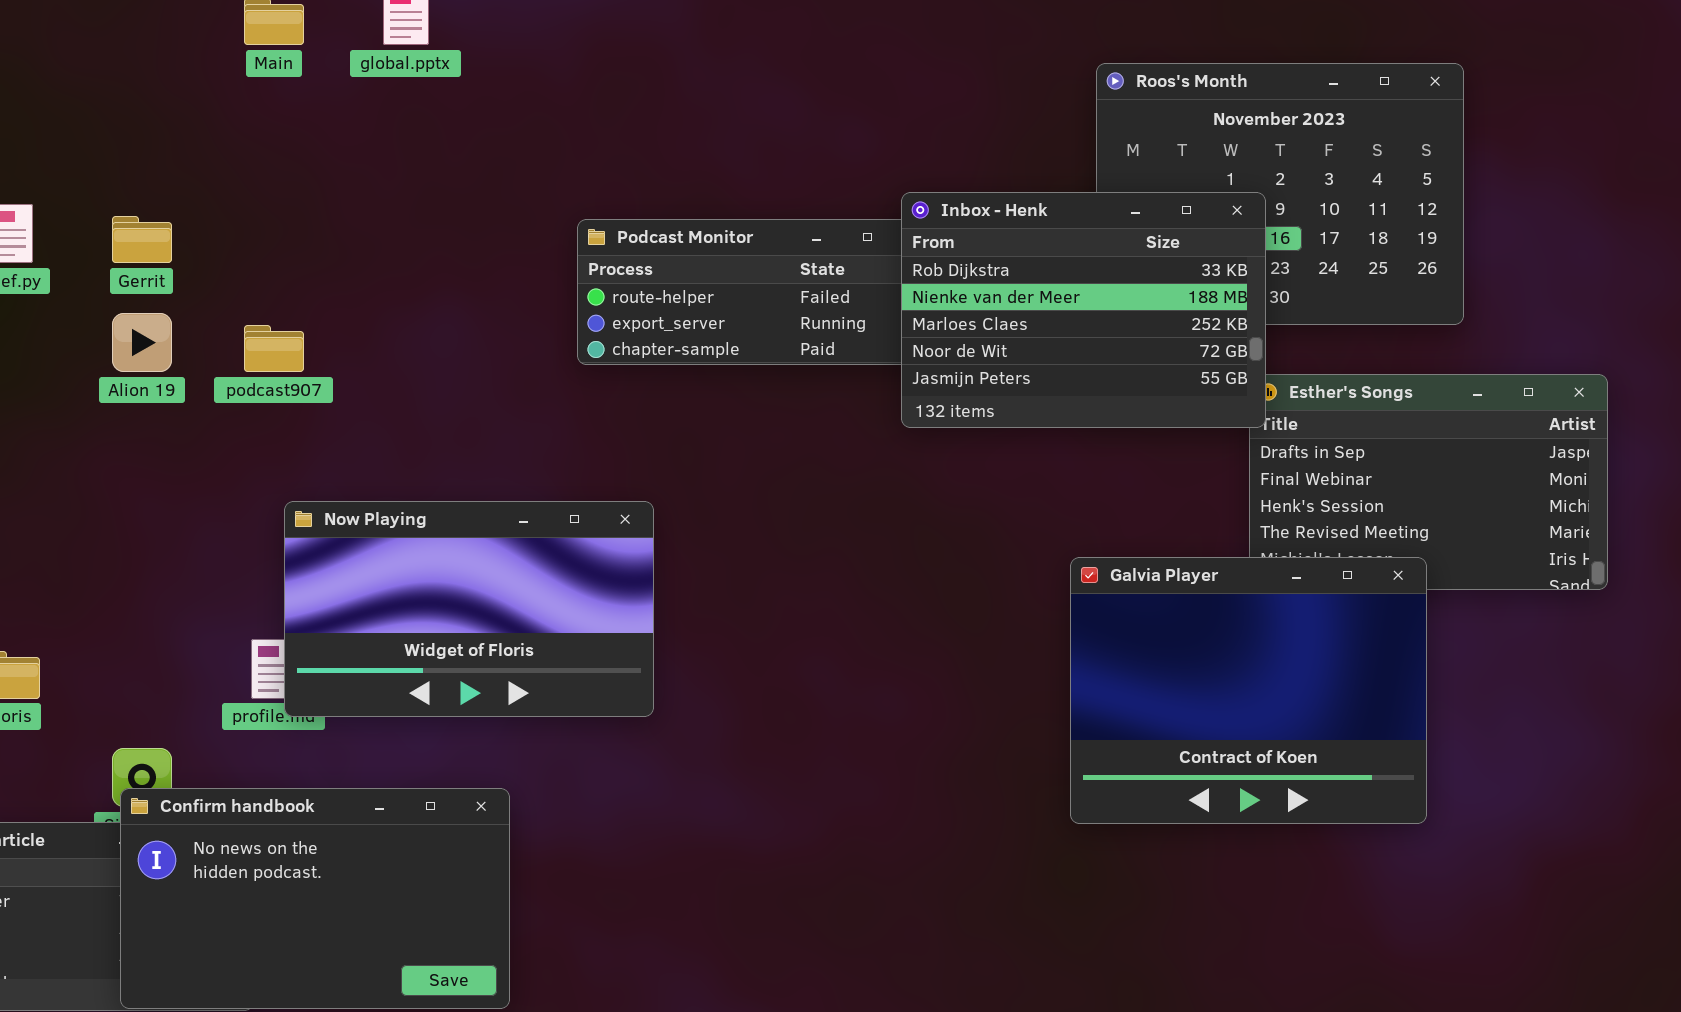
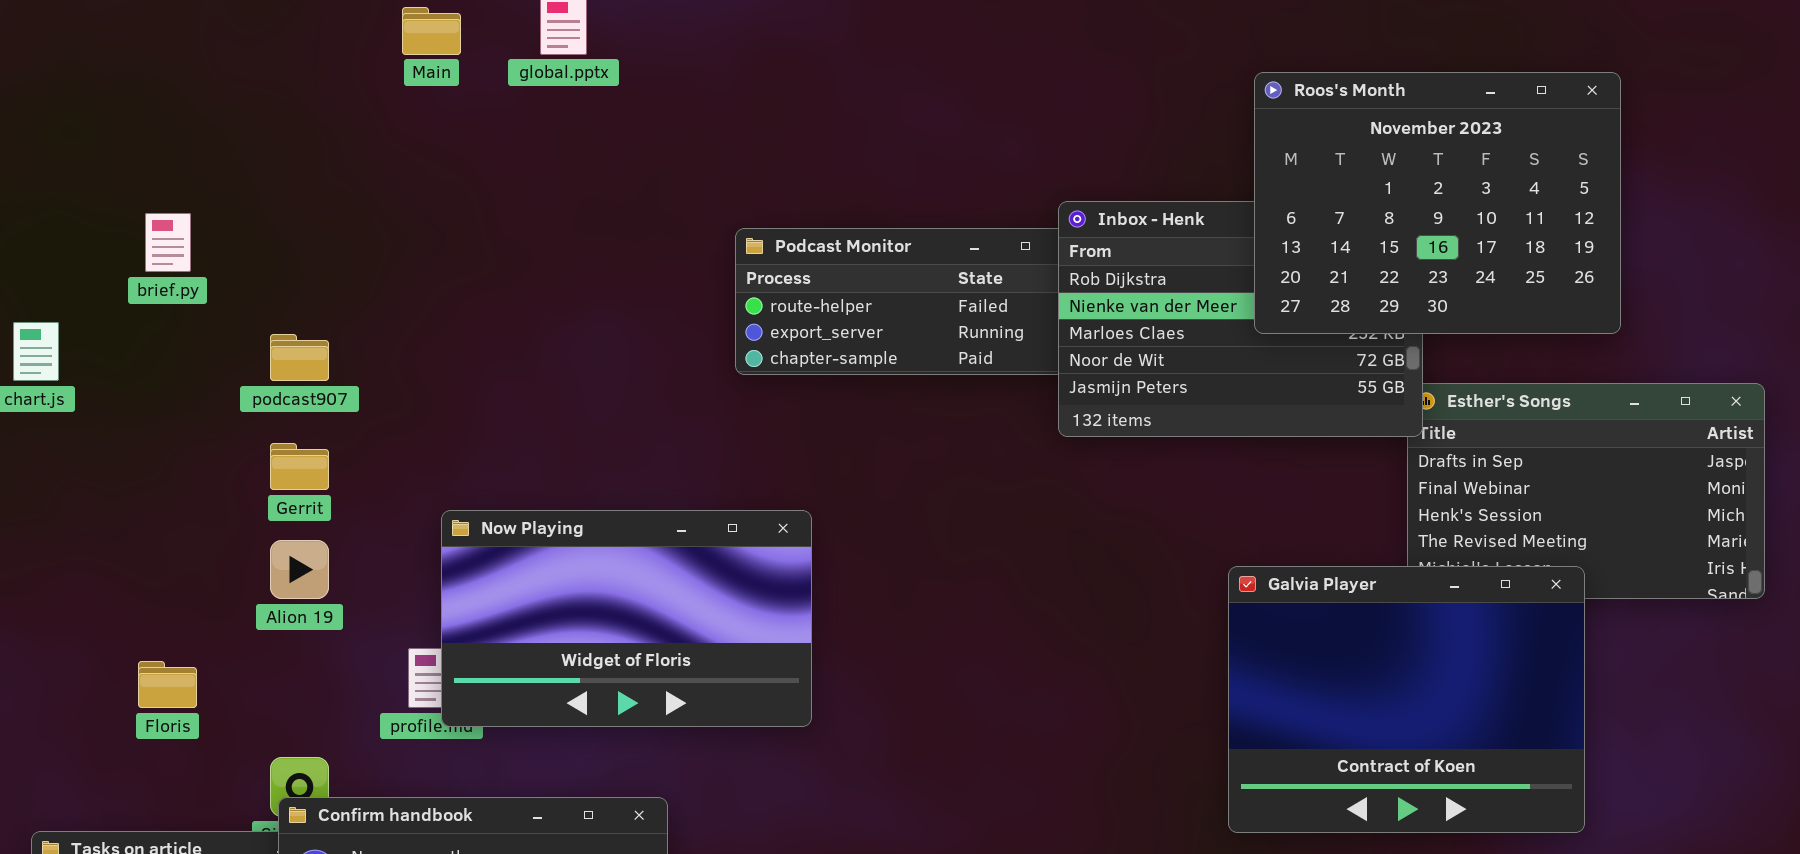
Roos's Month: [1096,63,1464,325] -> [1254,72,1621,334], raised
Gerrit: [112,216,172,263] -> [270,443,329,490], moved
Alion 19: [112,313,172,372] -> [270,540,329,599], moved
podcast907: [244,325,304,372] -> [270,334,329,381], moved

